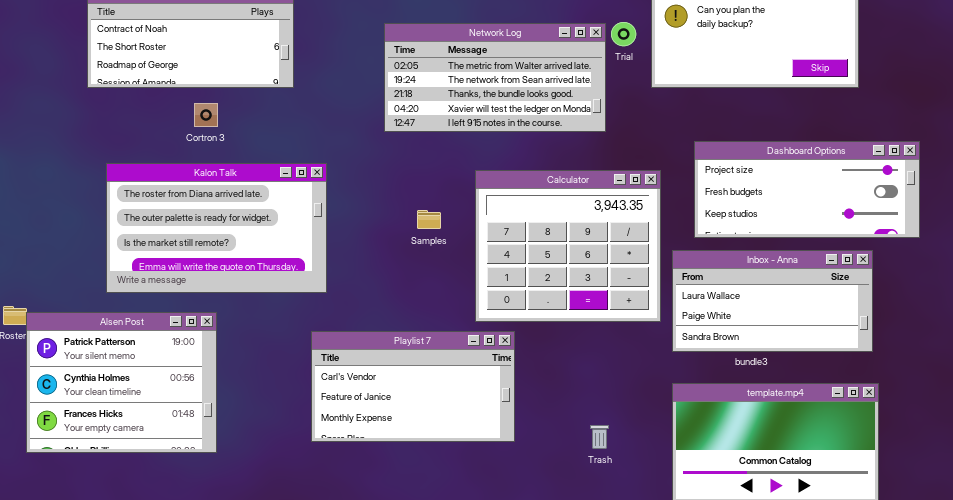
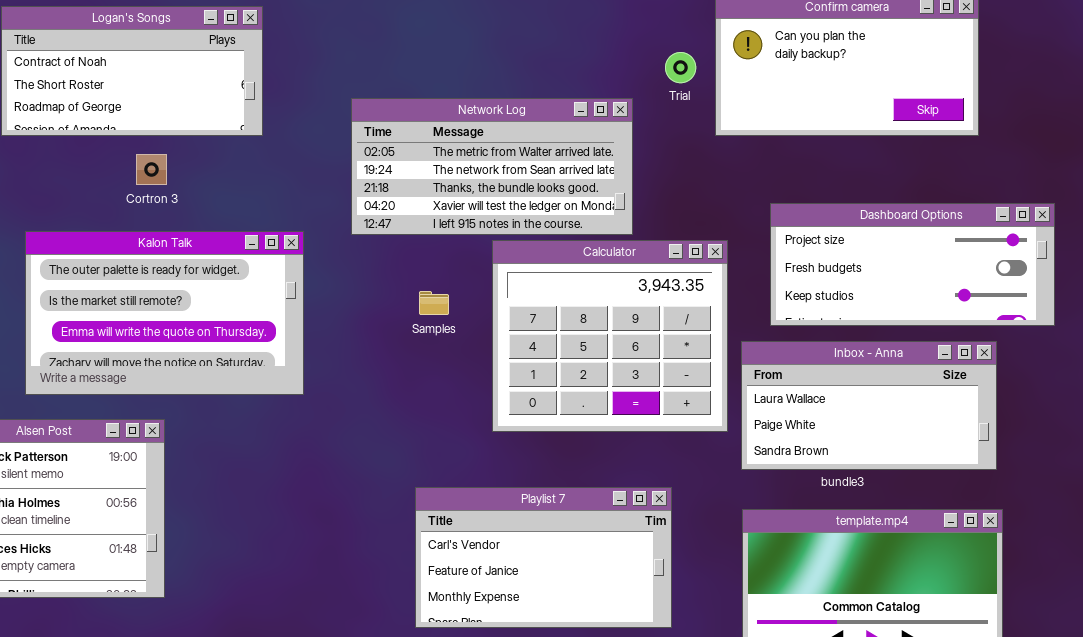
Network Log: [384,23,606,132] -> [351,98,633,235], moved
Kalon Talk: [106,163,327,293] -> [25,231,304,395], scrolled down 1 row
Playlist 7: [311,331,515,442] -> [415,487,672,628], moved

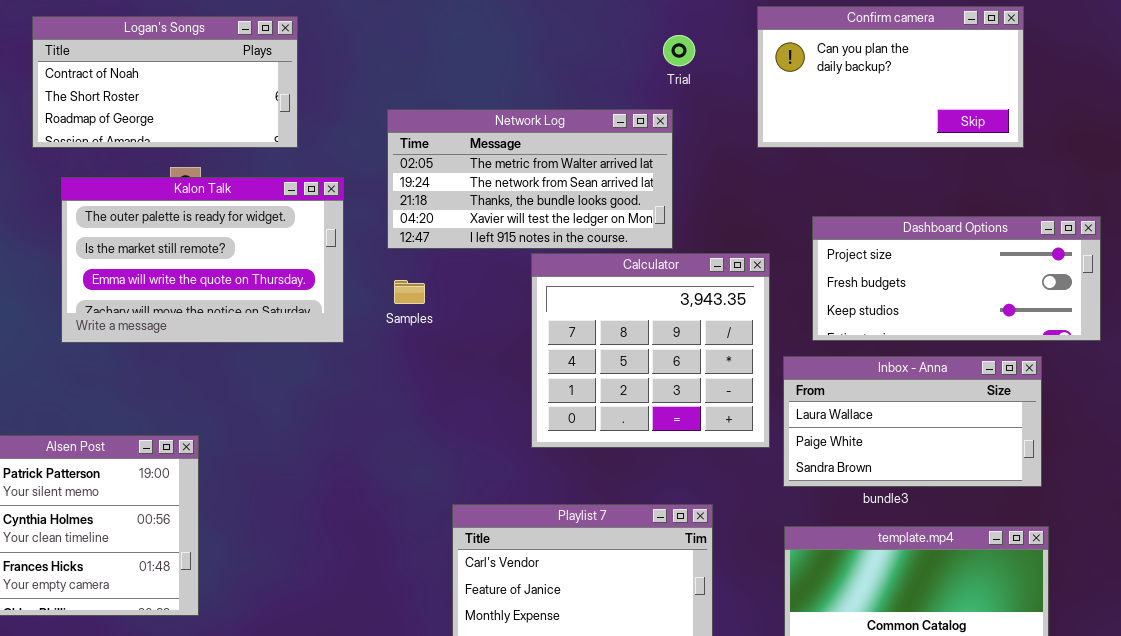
Trial: [665,52,696,83] -> [663,35,695,66], moved
Kalon Talk: [25,231,304,395] -> [61,177,344,343], moved
Samples: [419,291,449,315] -> [394,280,425,304], moved

